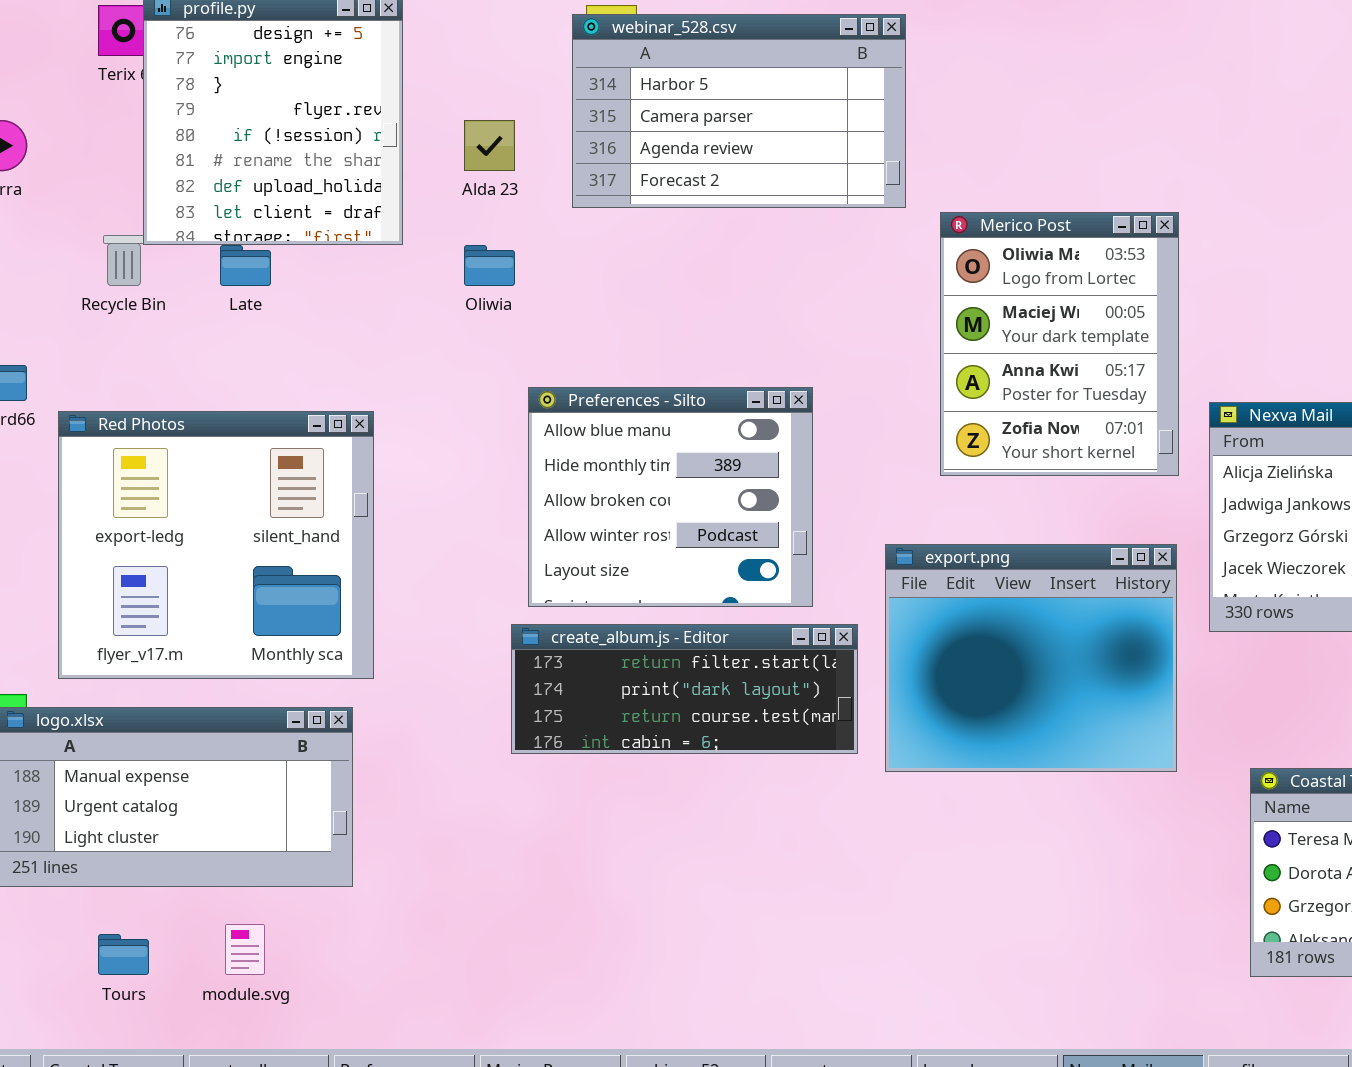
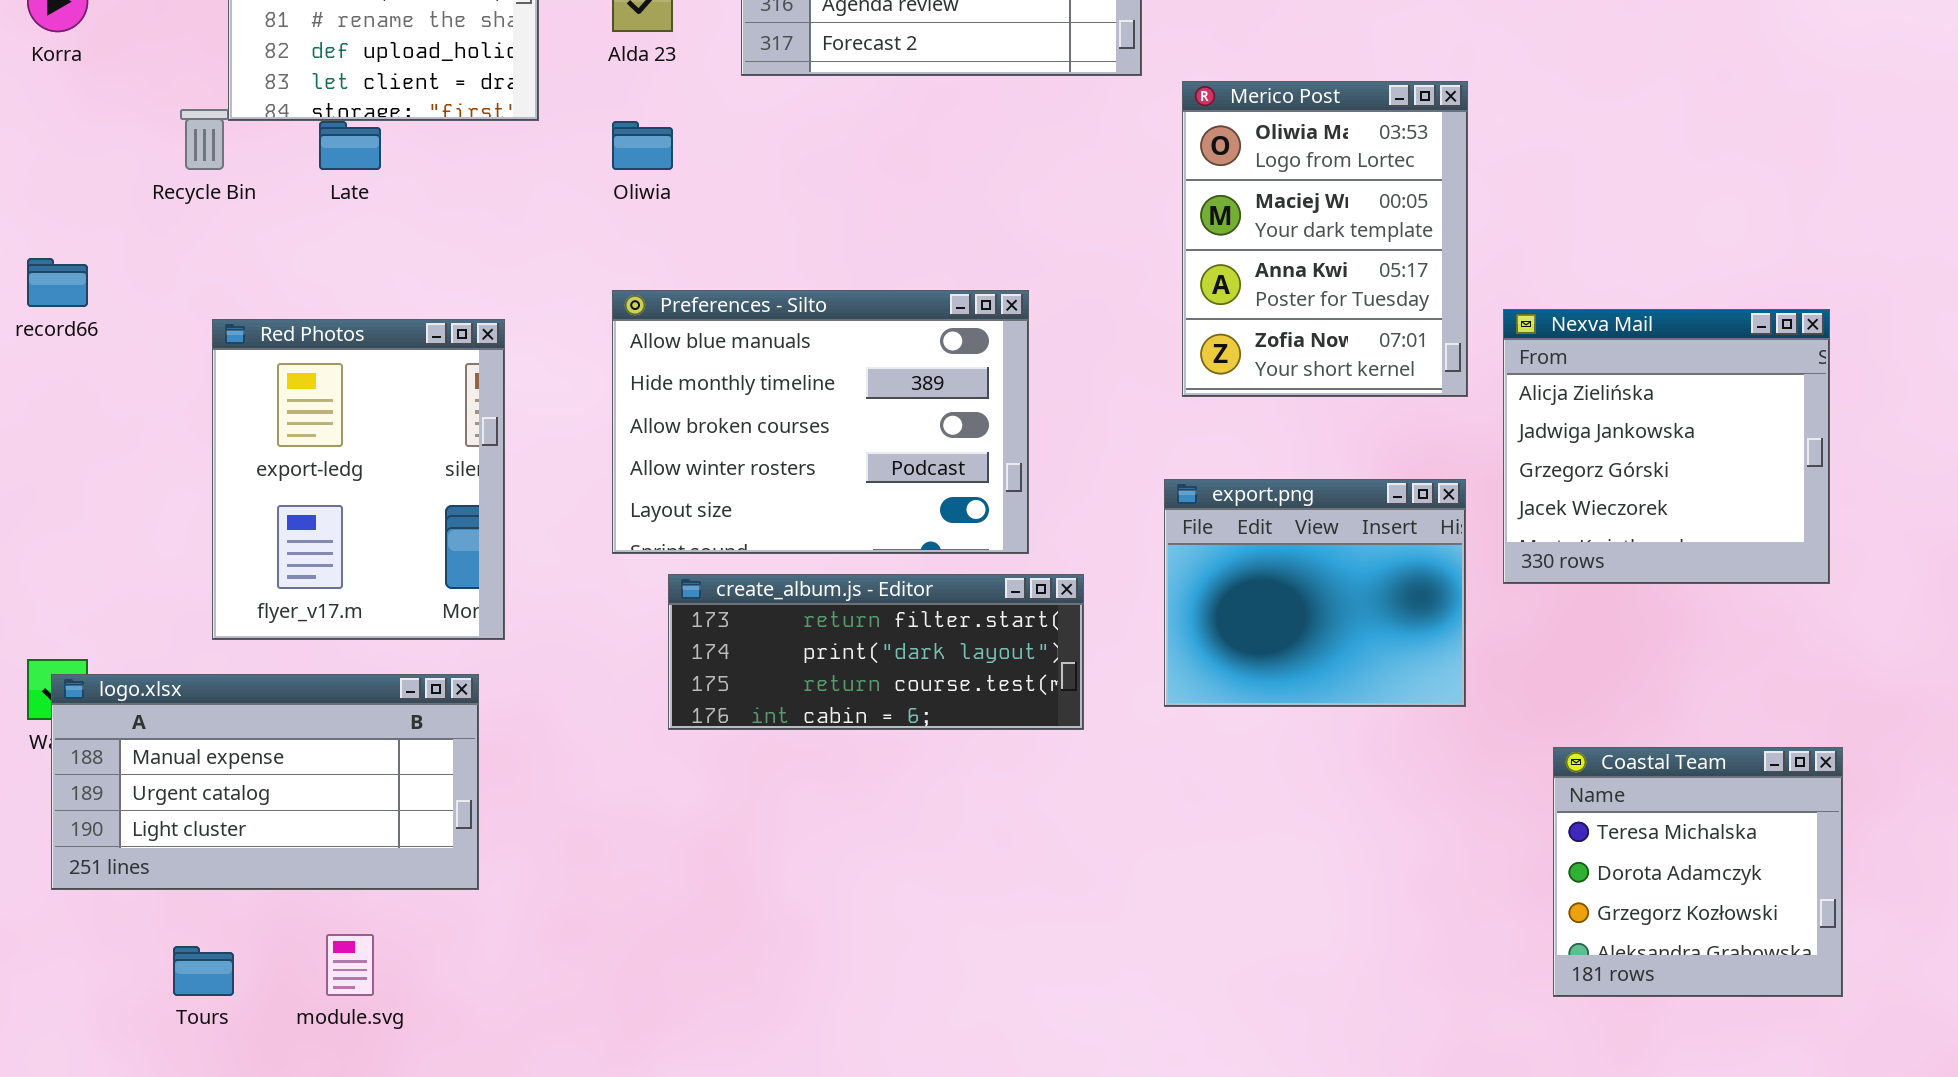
Preferences - Silto: [528,387,813,607] -> [612,290,1029,554], resized
Red Photos: [58,411,374,679] -> [212,319,505,640], resized
export.png: [885,544,1177,772] -> [1164,479,1466,707], resized

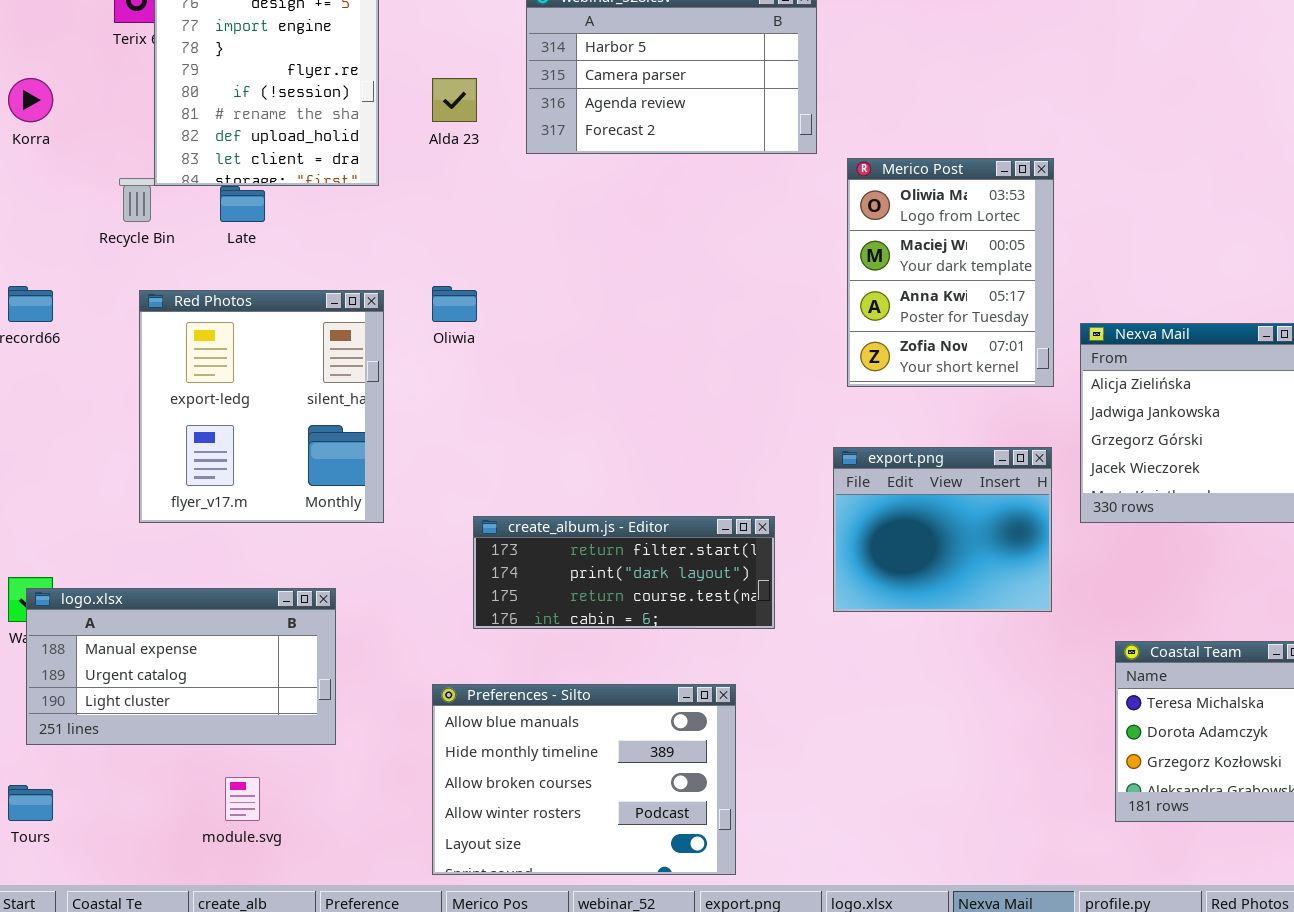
Oliwia: [612,121,673,170] -> [432,286,477,322], moved
Preferences - Silto: [612,290,1029,554] -> [432,684,736,875], moved
Red Photos: [212,319,505,640] -> [139,290,384,523], moved, resized
Tours: [173,946,234,996] -> [8,785,53,821], moved

